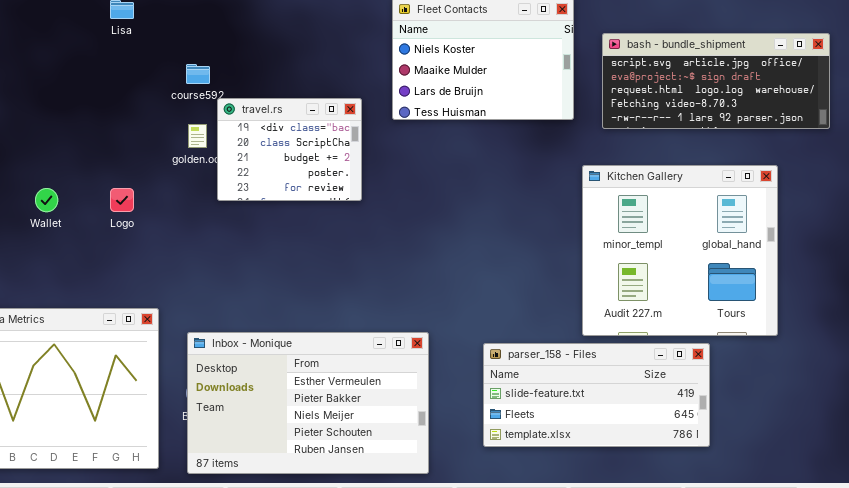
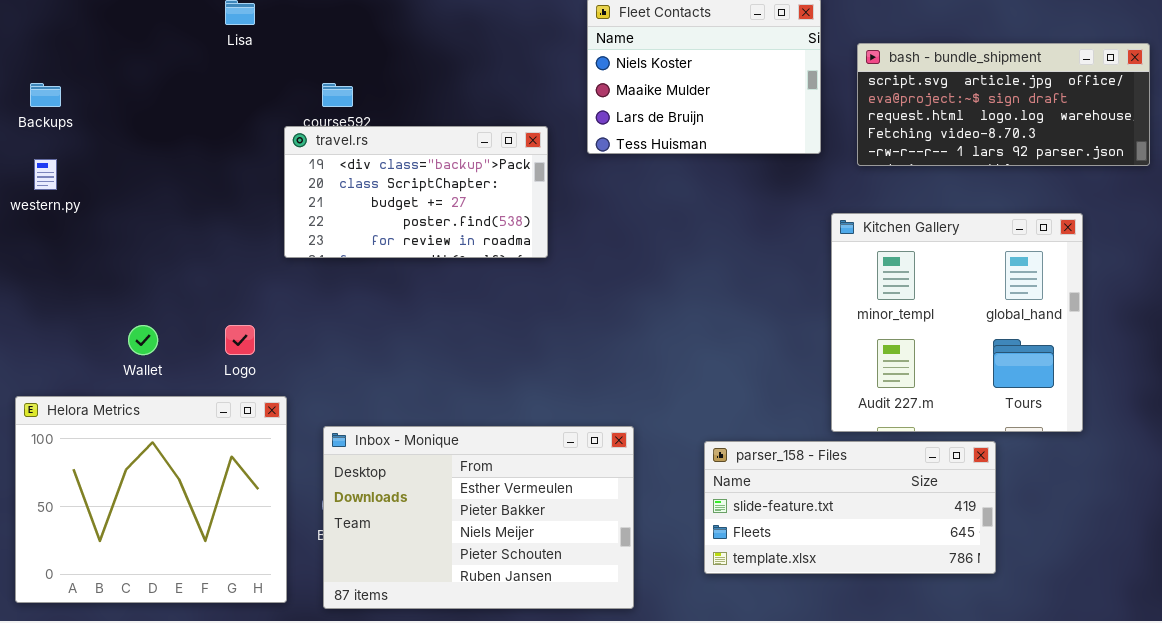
travel.rs: [217,98,362,201] -> [284,126,548,258], resized
Wallet: [35,188,58,212] -> [128,325,158,355], moved
Logo: [110,188,134,212] -> [225,325,255,355], moved

